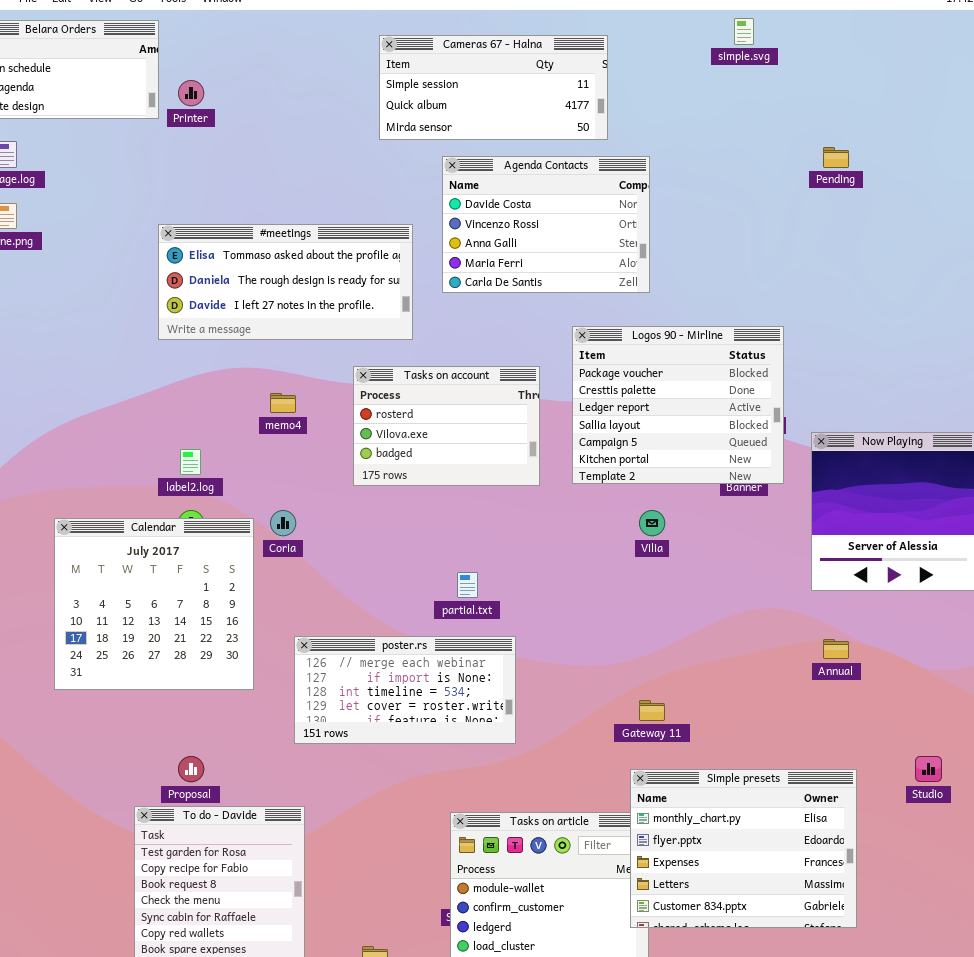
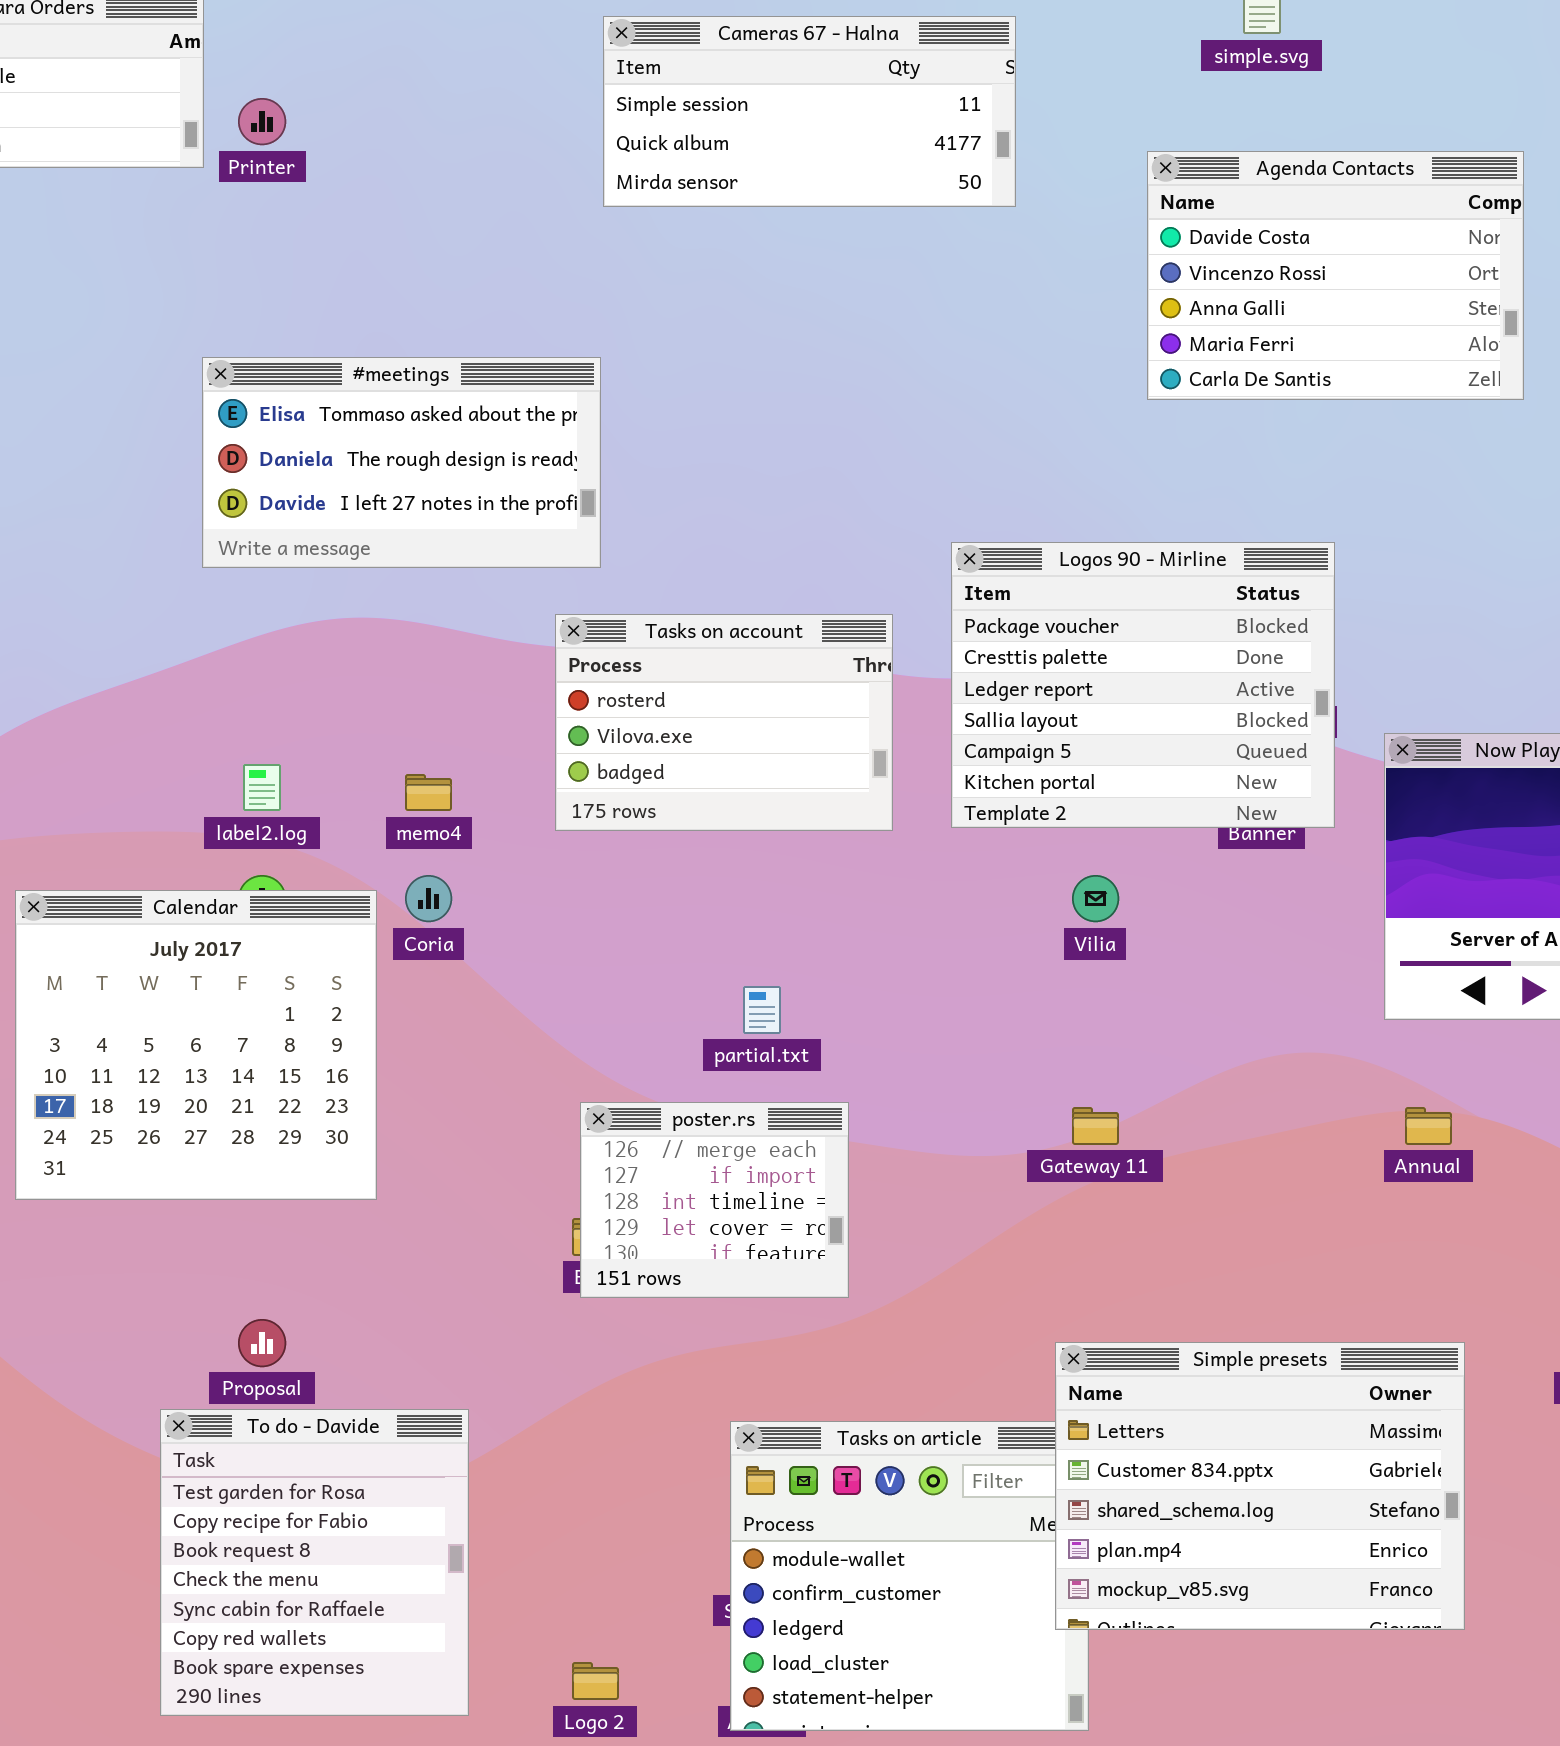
Agenda Contacts: [442,156,650,293] -> [1147,151,1524,400], moved
#meetings: [158,224,413,340] -> [202,357,601,568], resized
memo4: [270,393,296,413] -> [405,774,452,811], moved
poster.rs: [294,636,516,744] -> [580,1102,849,1298], resized
Gateway 11: [639,700,665,721] -> [1072,1107,1119,1145], moved
Simple presets: [630,769,857,928] -> [1055,1342,1465,1630], scrolled down 3 rows

